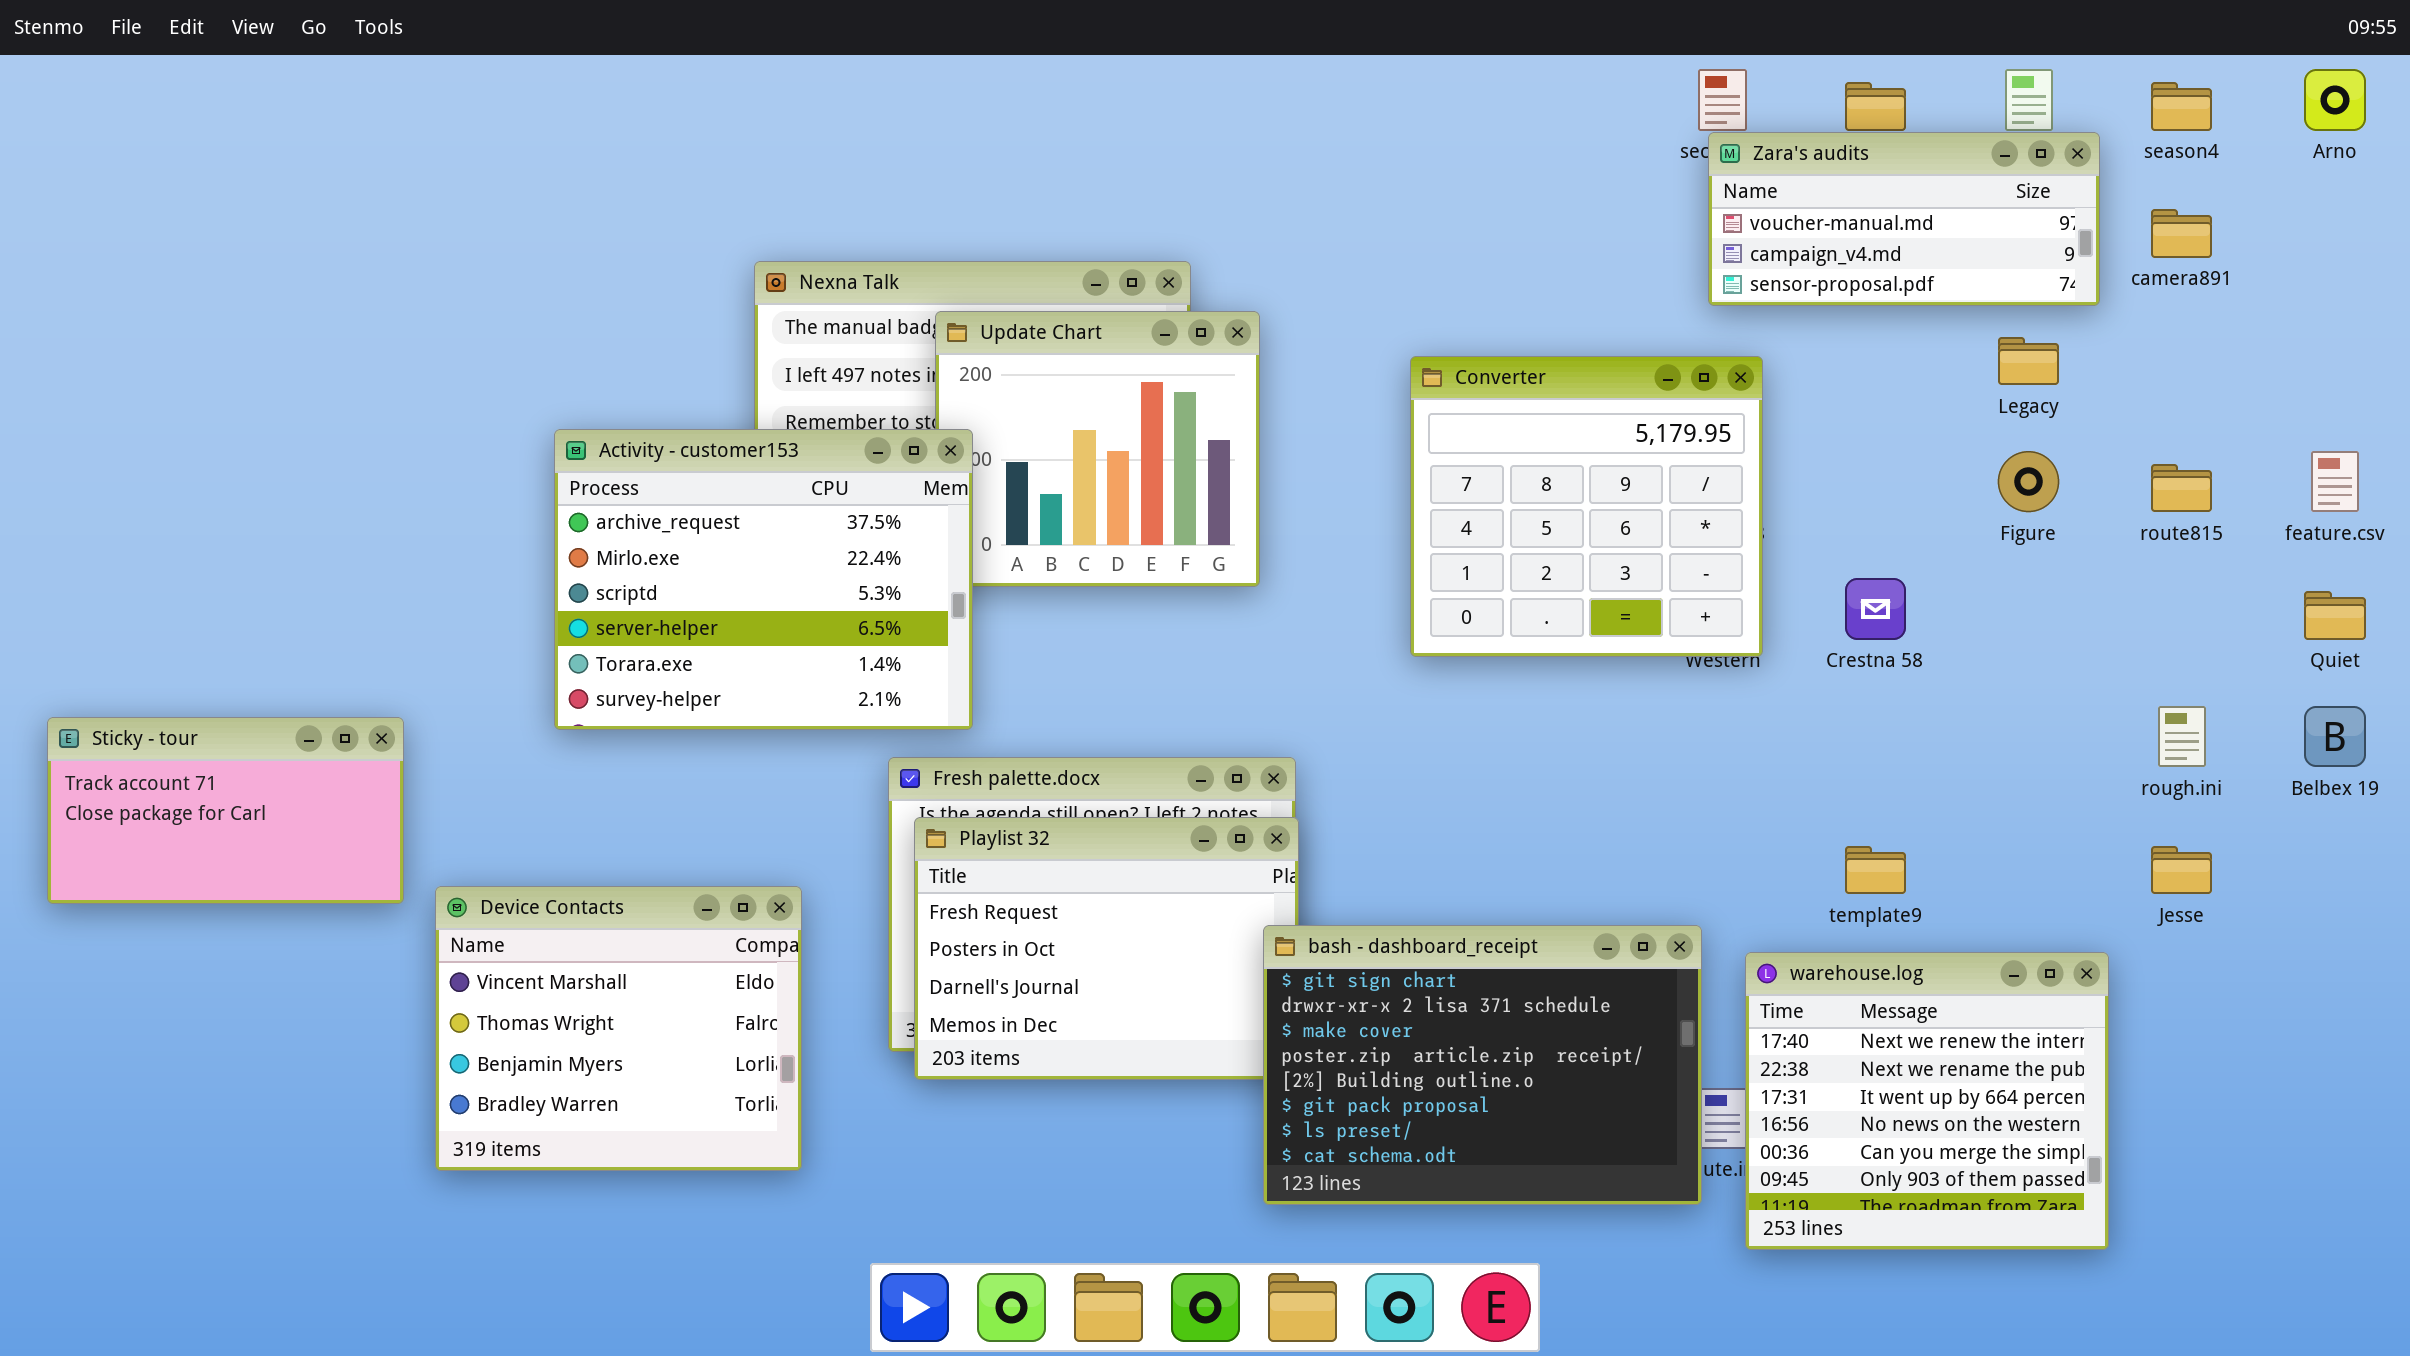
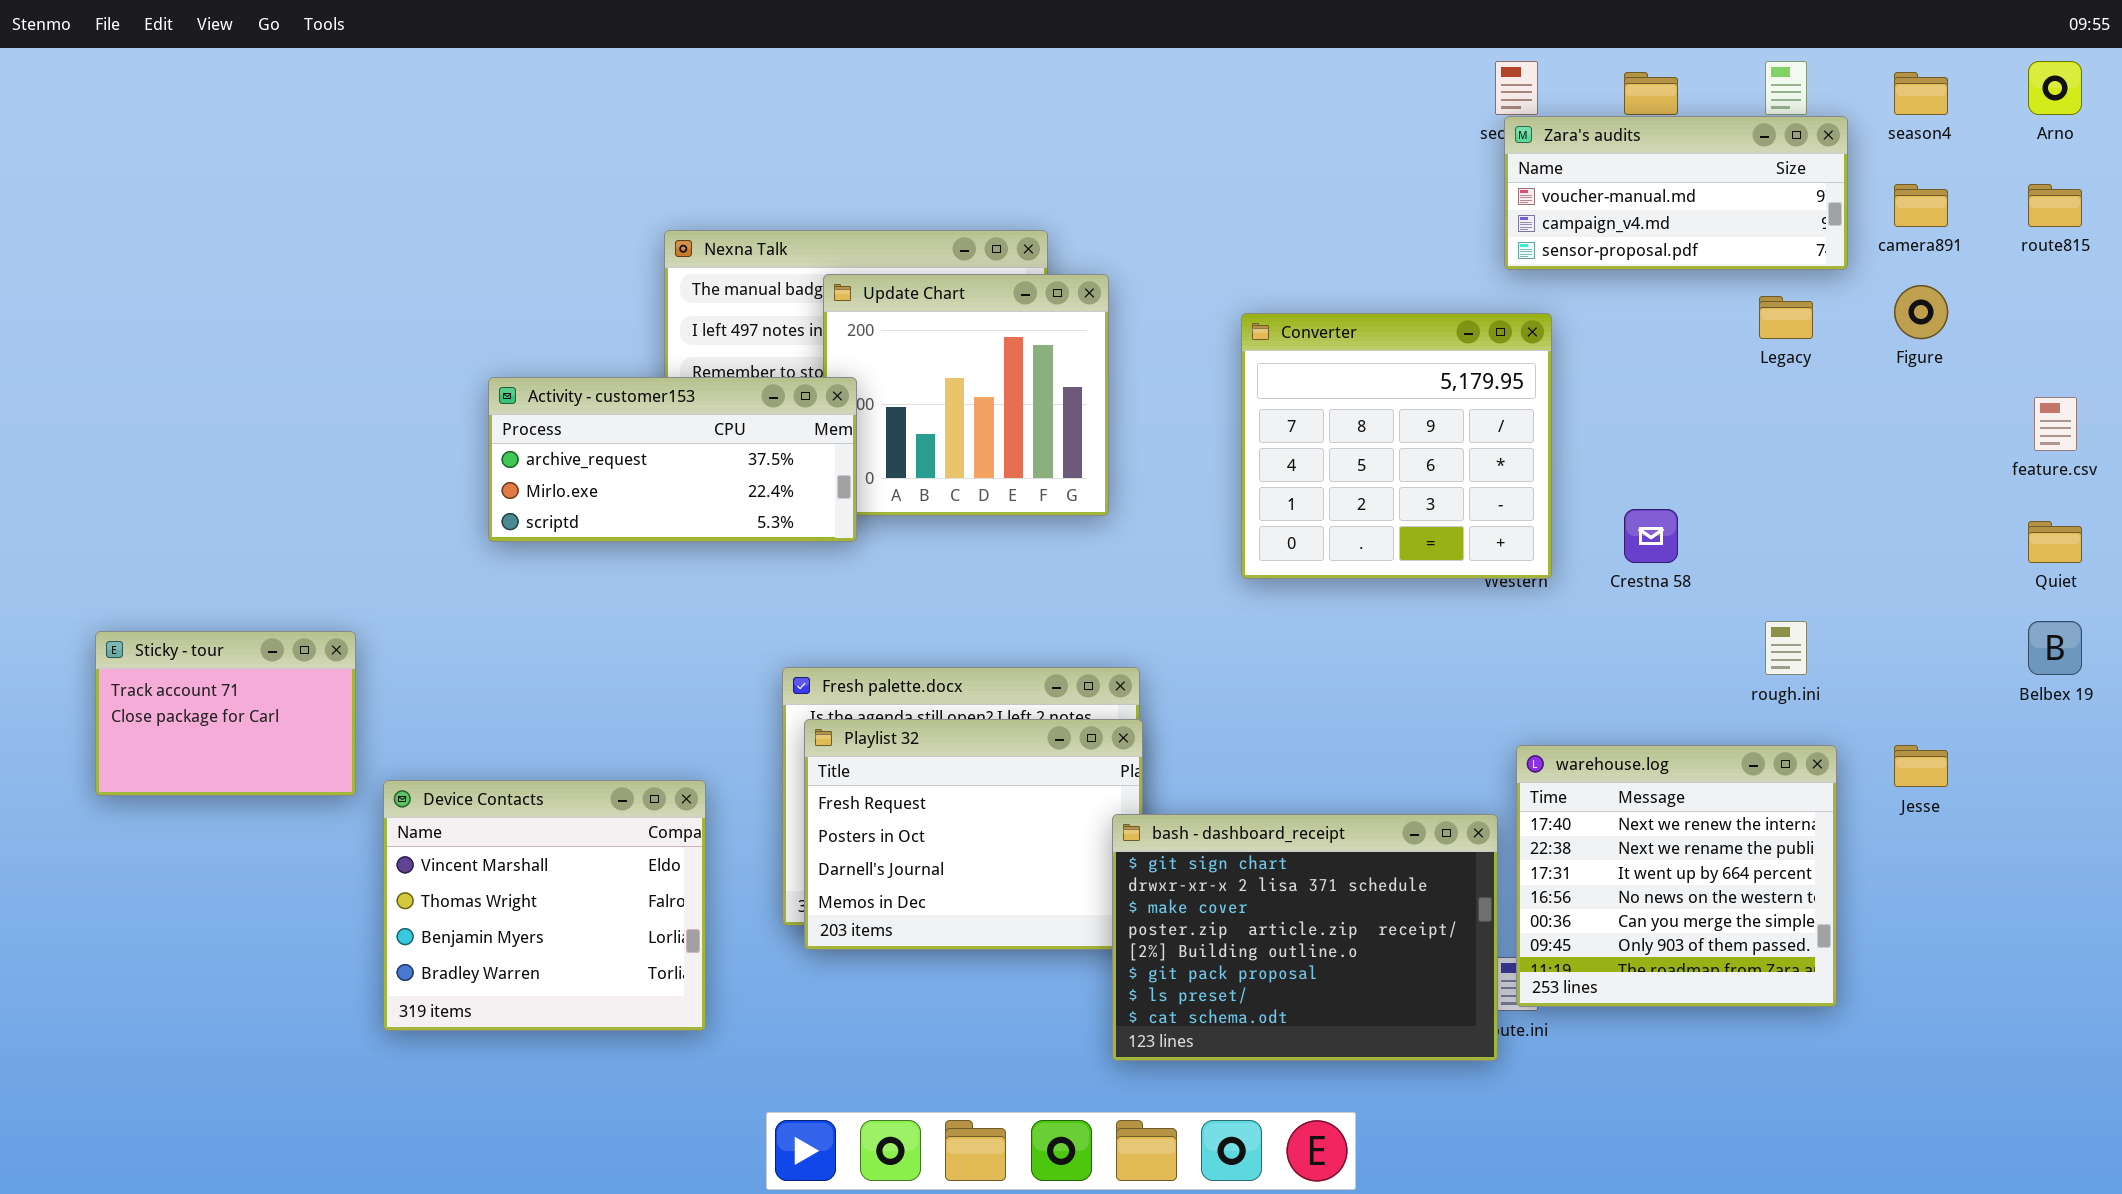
Activity - customer153: [554,429,973,730] -> [488,377,857,542], resized
Figure: [1998,451,2059,512] -> [1894,285,1948,339], moved
route815: [2151,464,2212,512] -> [2028,184,2082,227], moved
rough.ini: [2158,706,2206,767] -> [1765,621,1807,675], moved
Sticky - tour: [47,717,404,904] -> [95,631,356,796], resized
warehouse.log: [1745,952,2109,1250] -> [1516,745,1837,1007], moved

